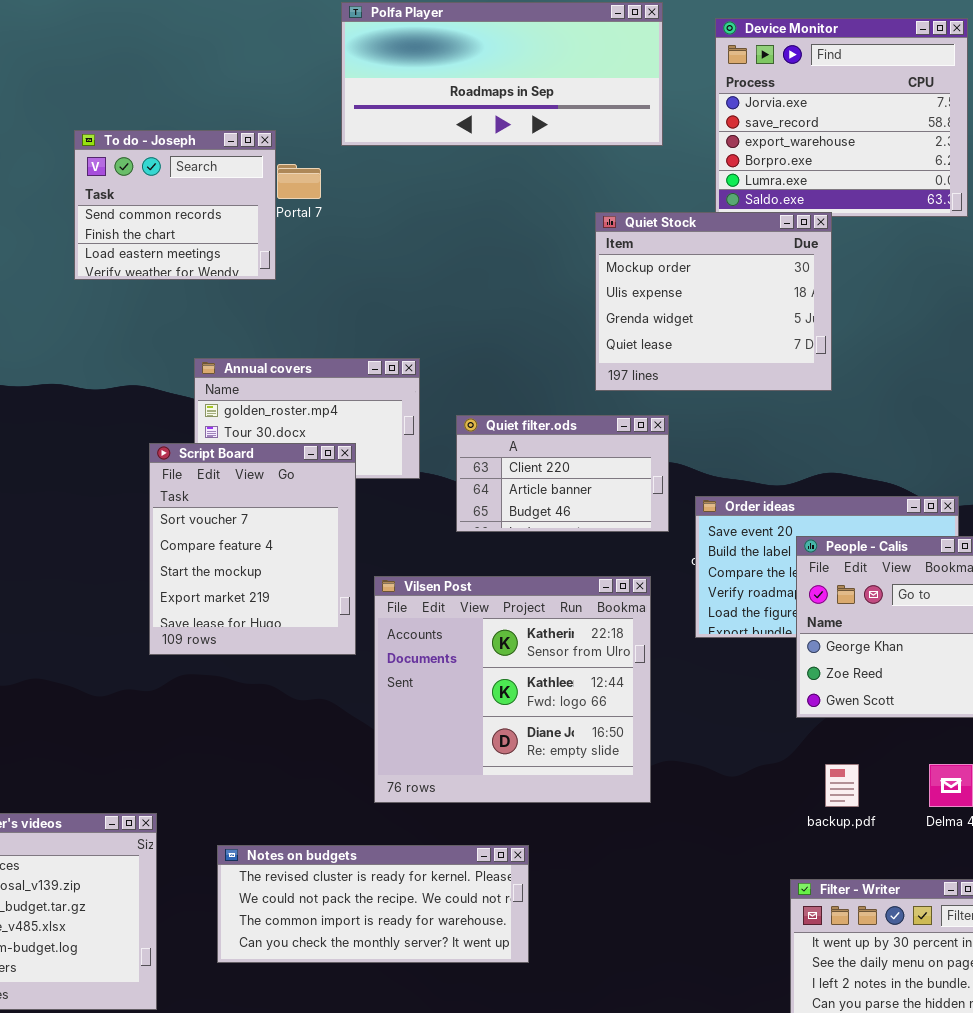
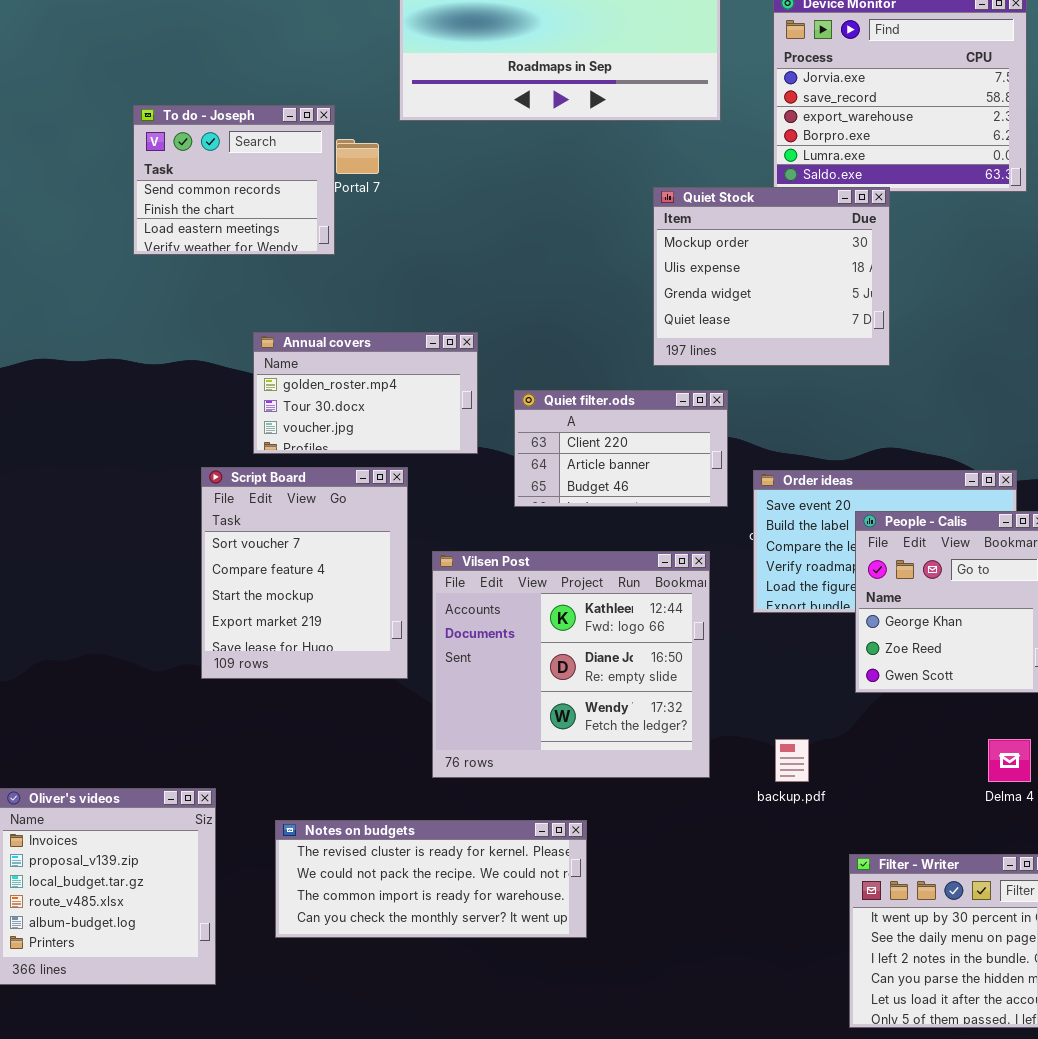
Script Board: [149,443,356,655] -> [201,467,408,679], moved
Vilsen Post: [374,576,651,803] -> [432,551,710,778], scrolled down 1 row
backup.pdf: [825,764,859,807] -> [775,739,809,782], moved

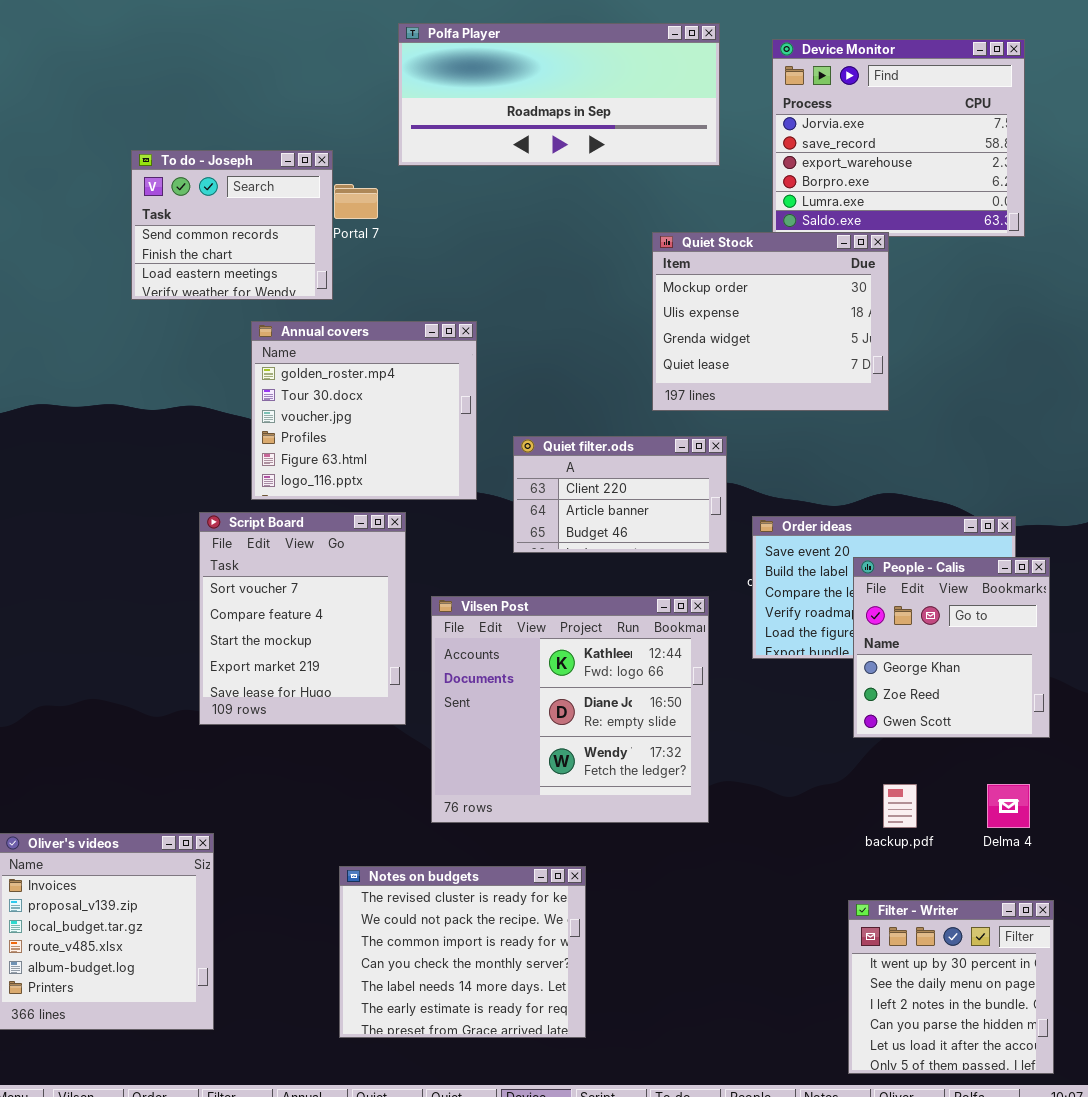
Annual covers: [253,332,478,454] -> [251,321,477,500], resized
backup.pdf: [775,739,809,782] -> [883,784,917,828], moved
Notes on budgets: [275,820,587,938] -> [339,866,586,1038], resized

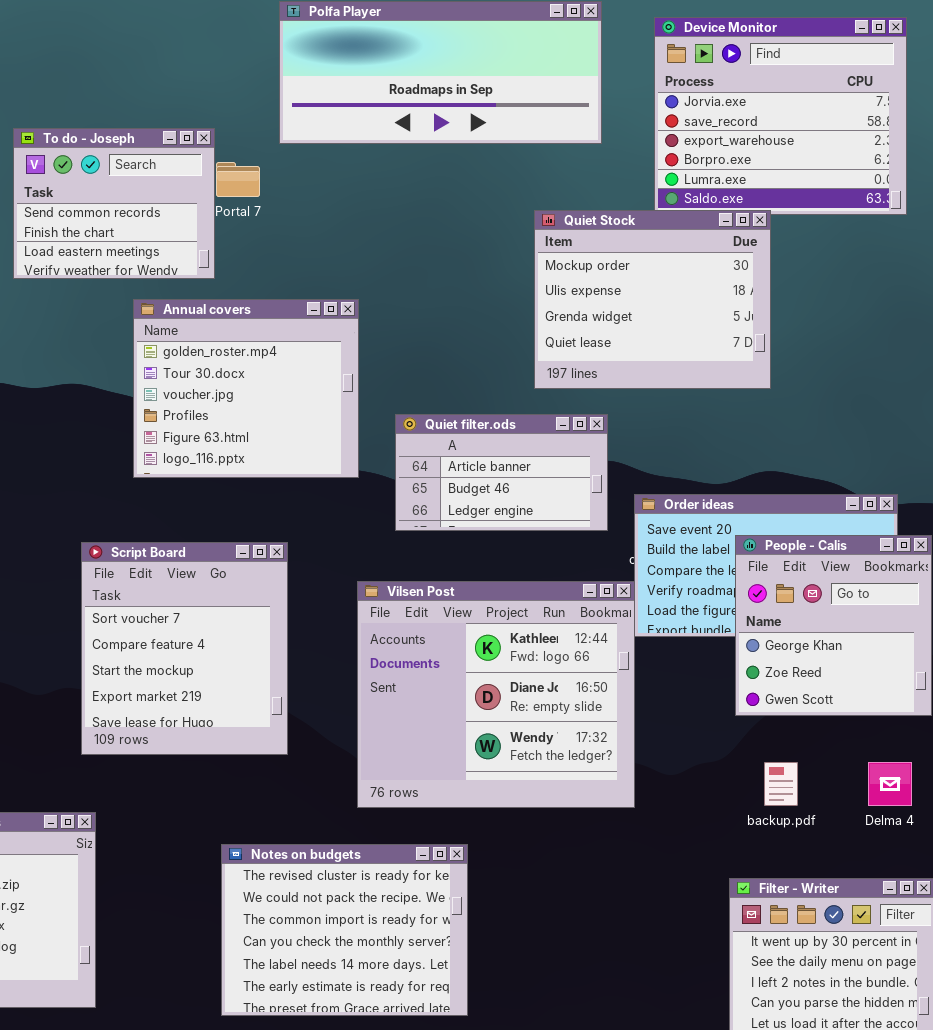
Quiet filter.ods: [513,436,727,553] -> [395,414,608,531], scrolled down 1 row
Script Board: [199,512,406,725] -> [81,542,288,755], moved
Vilsen Post: [431,596,709,823] -> [357,581,635,808], moved

